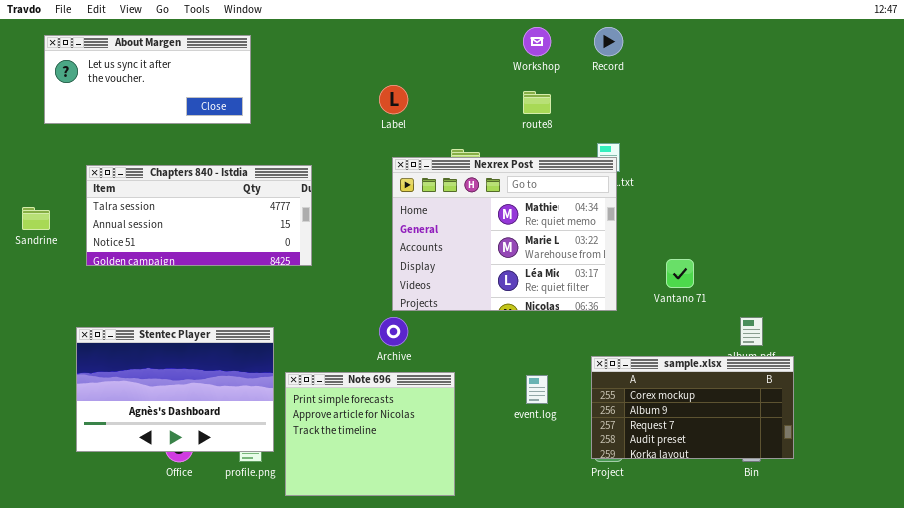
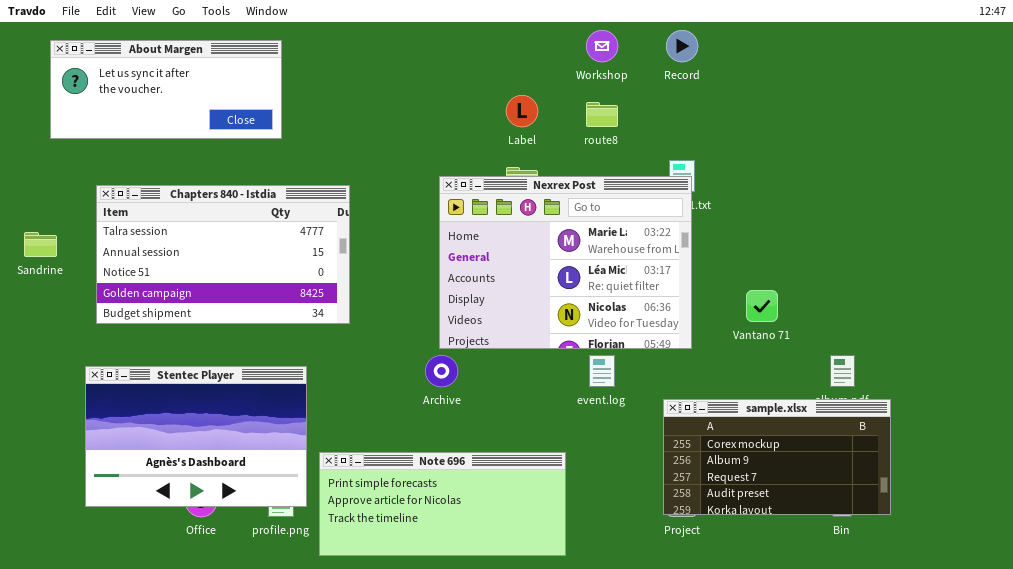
Label: [379,85,408,114] -> [506,95,538,127], moved
Nexrex Post: [392,157,617,311] -> [439,176,692,349], scrolled down 1 row
Chapters 840 - Istdia: [86,165,312,266] -> [96,185,350,324], resized
Note 696: [285,372,455,496] -> [319,452,566,556], resized
event.log: [526,375,548,404] -> [589,355,615,387], moved

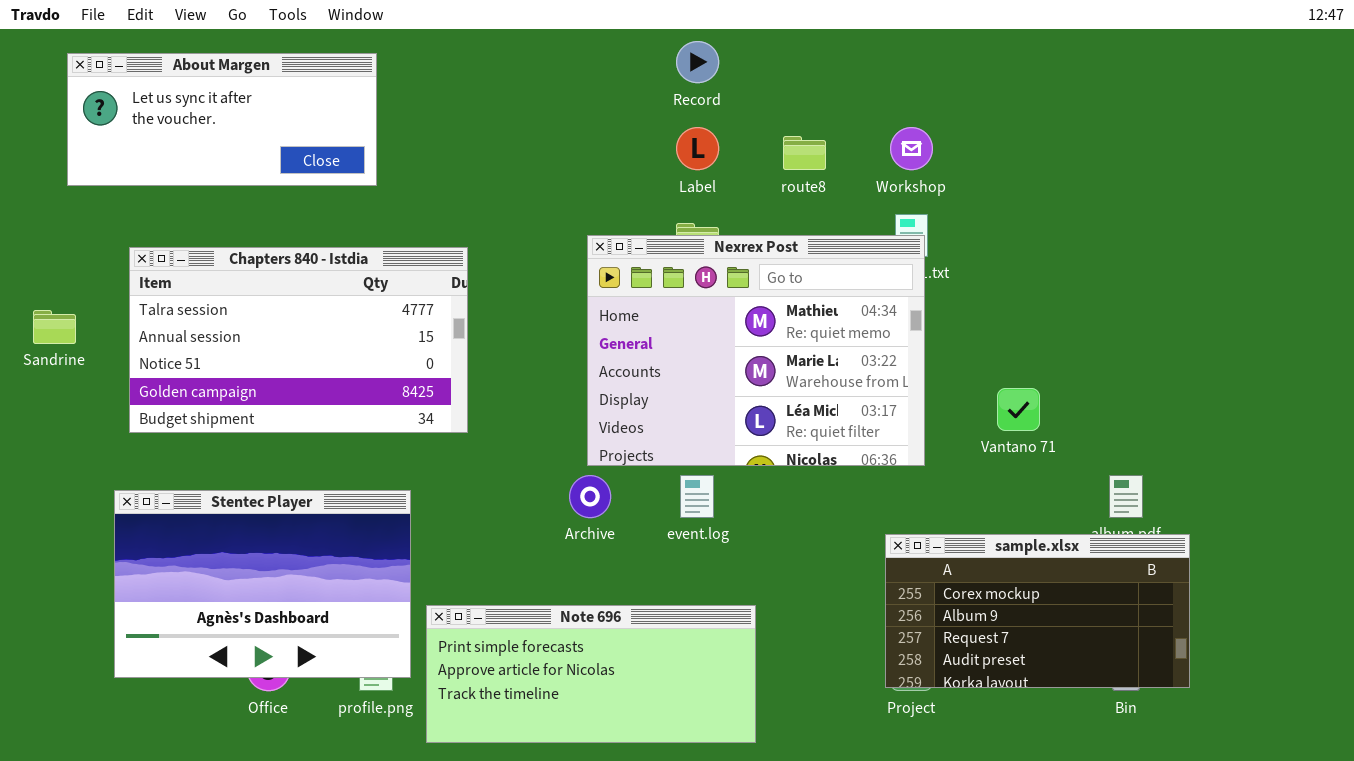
Workshop: [586,30,618,62] -> [890,127,933,170], moved
Record: [666,30,698,62] -> [676,41,719,83], moved
Nexrex Post: [439,176,692,349] -> [587,235,925,466], scrolled up 1 row
event.log: [589,355,615,387] -> [680,475,714,518], moved

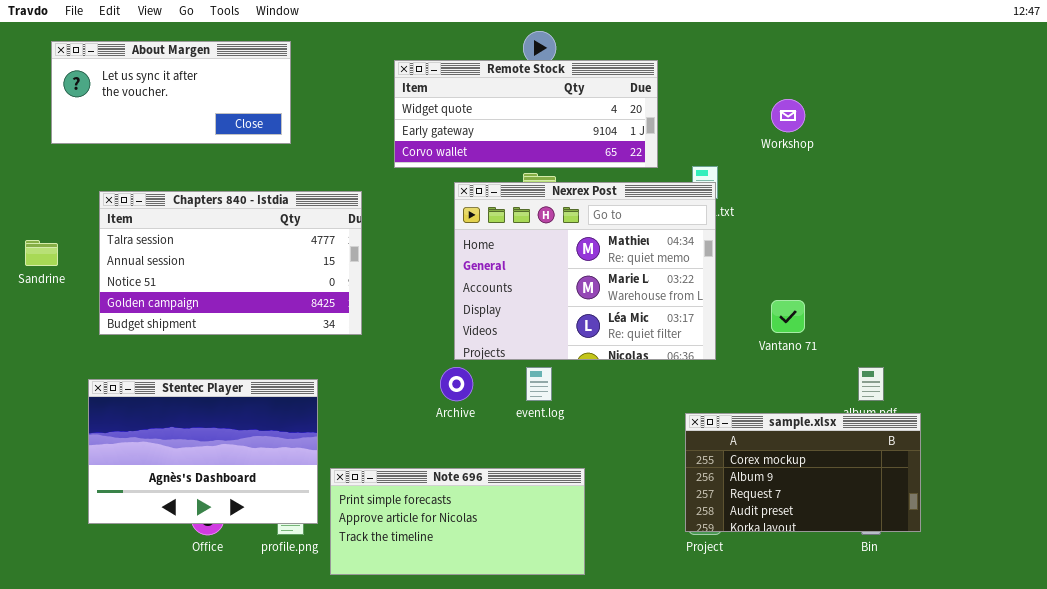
Remote Stock: none -> [394,60,658,168], opened
Workshop: [890,127,933,170] -> [771,99,805,132], moved

